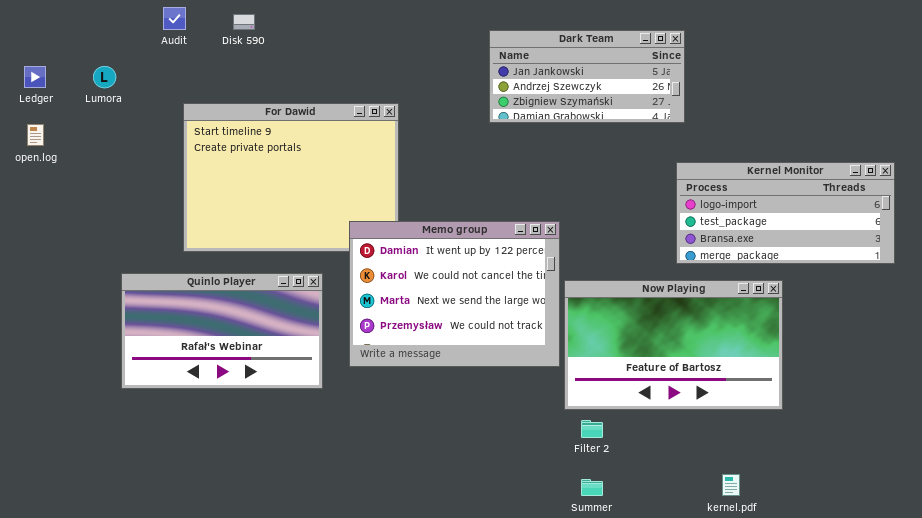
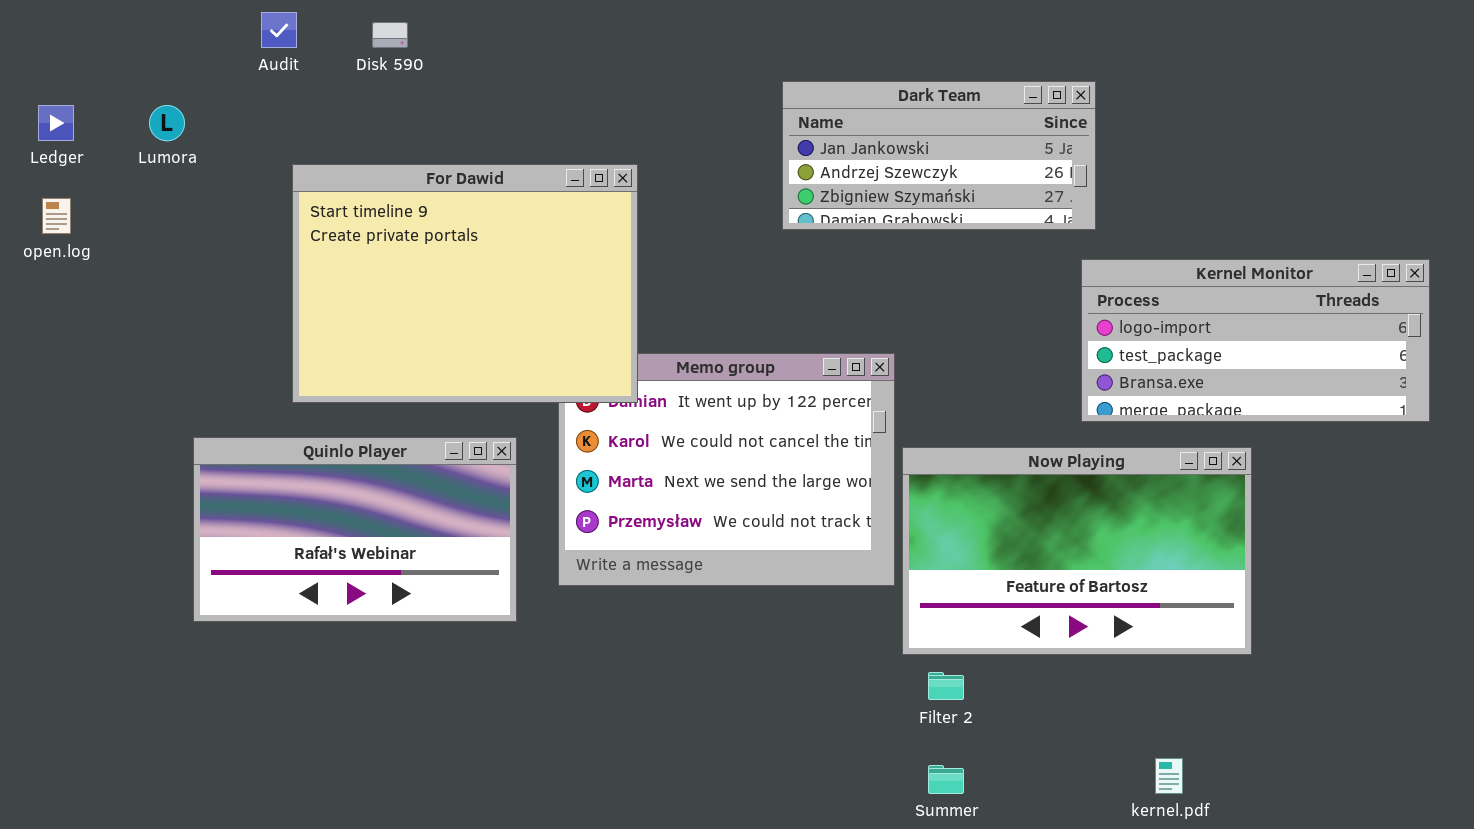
Dark Team: [489,30,685,123] -> [782,81,1096,230], moved
For Dawid: [183,103,399,252] -> [292,164,638,403], raised

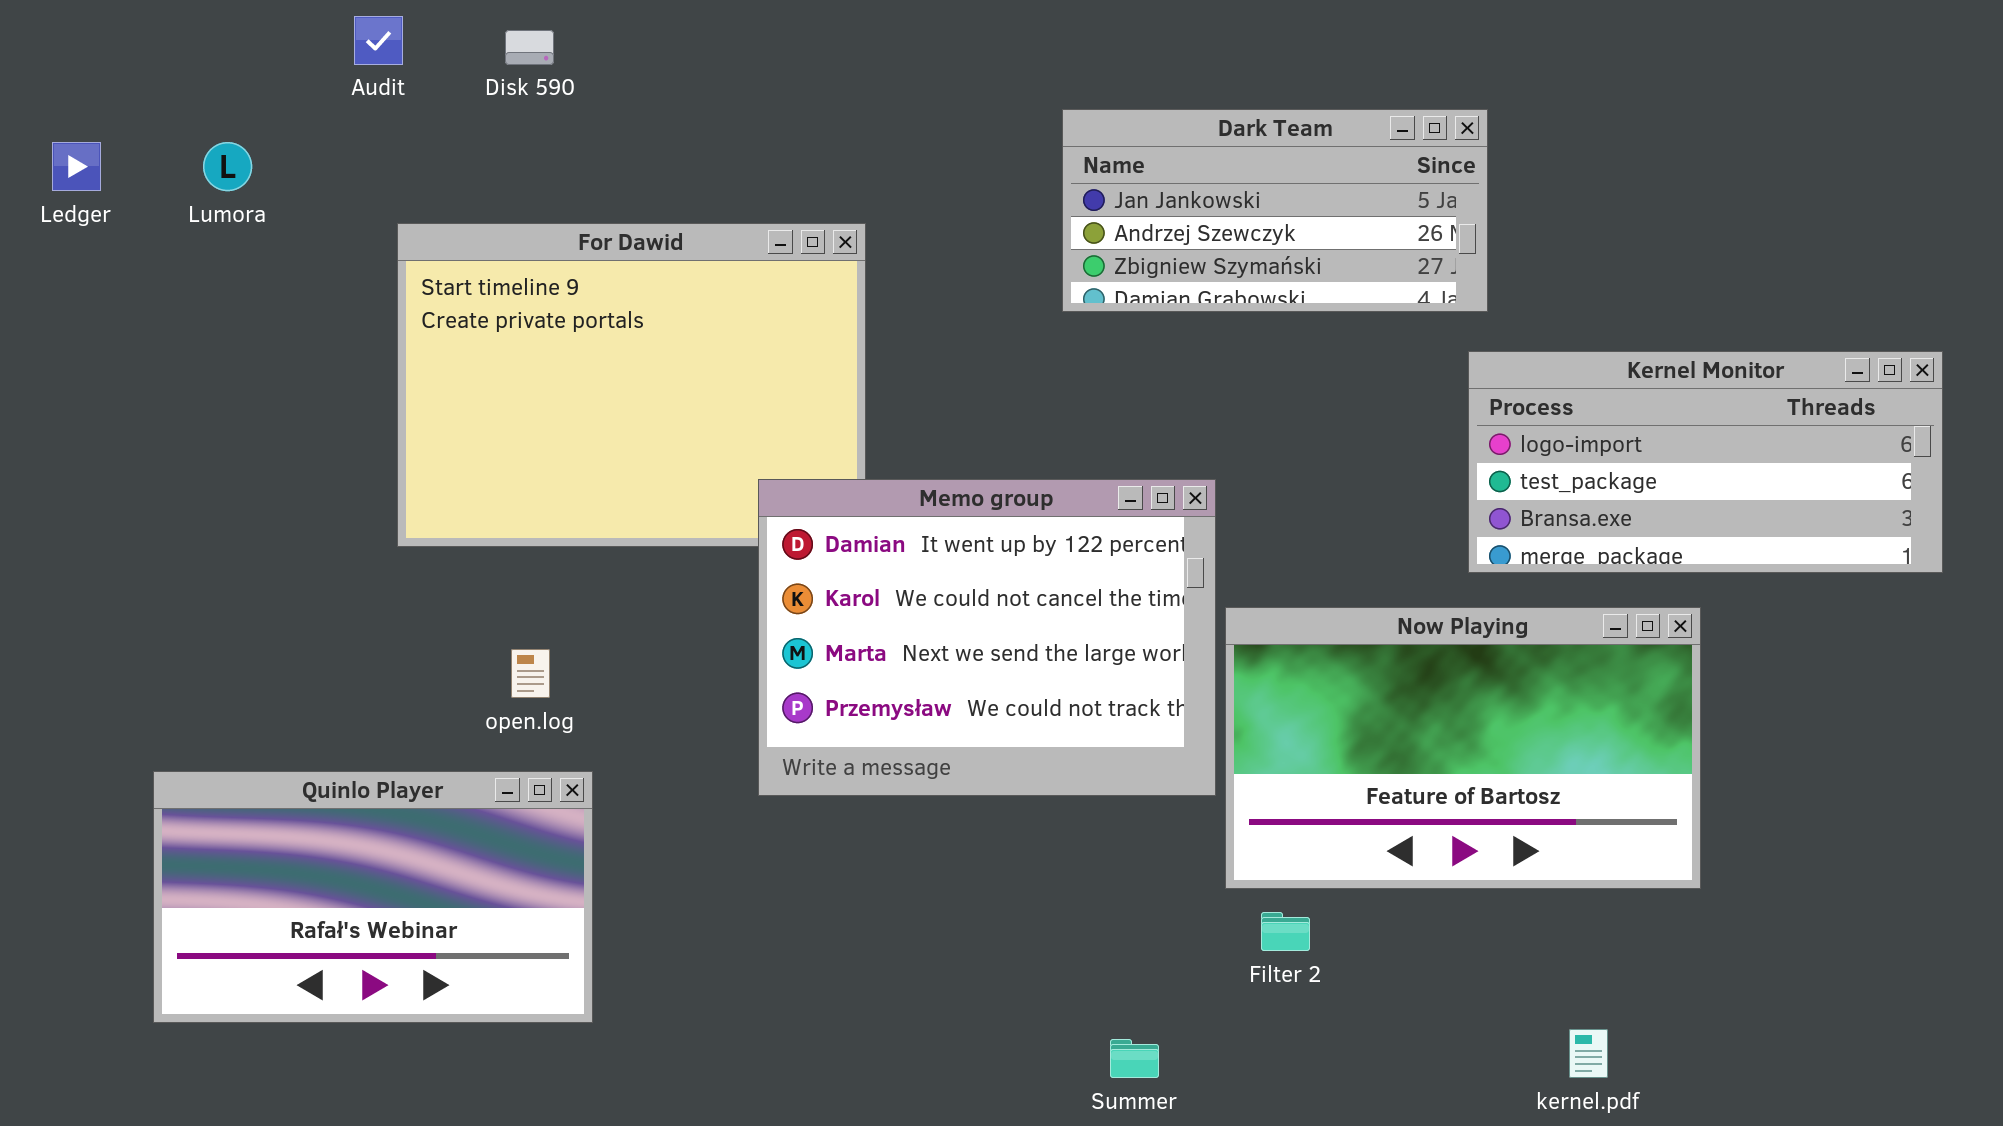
open.log: [42,198,71,234] -> [511,649,550,698], moved
Memo group: [558,353,895,586] -> [758,479,1216,796], raised
Quinlo Player: [193,437,517,622] -> [153,771,593,1023], moved
Summer: [928,765,964,794] -> [1110,1039,1159,1078], moved

